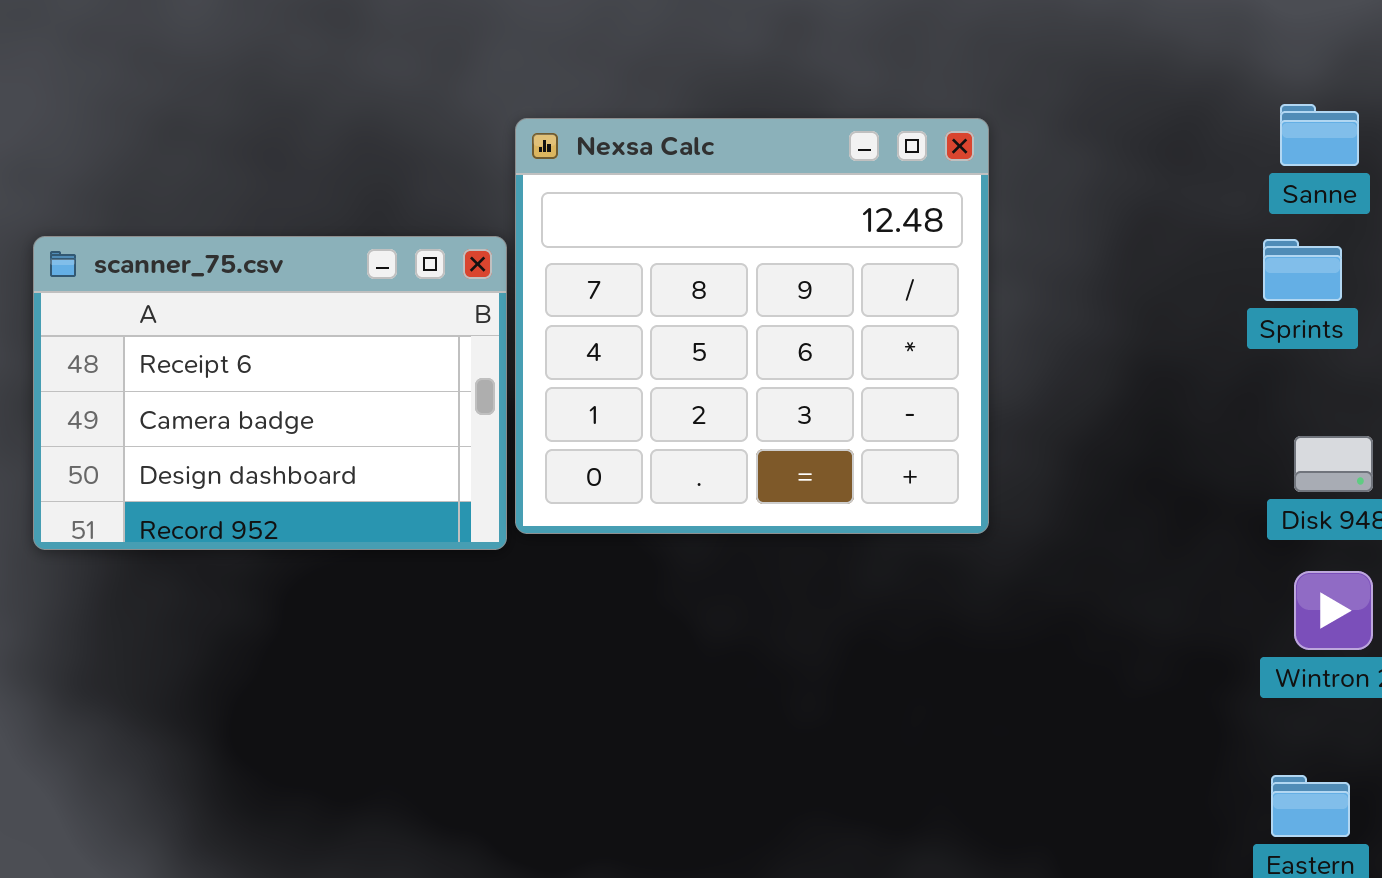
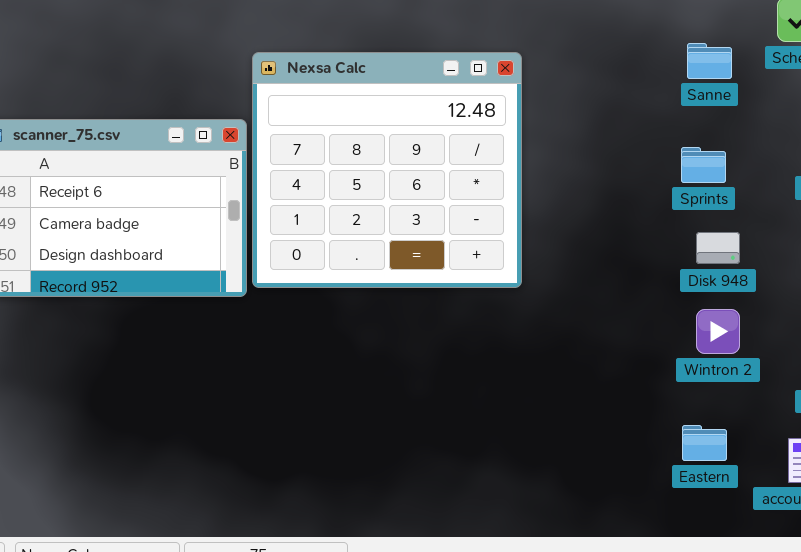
Sprints: [1263,239,1342,301] -> [681,147,726,183], moved

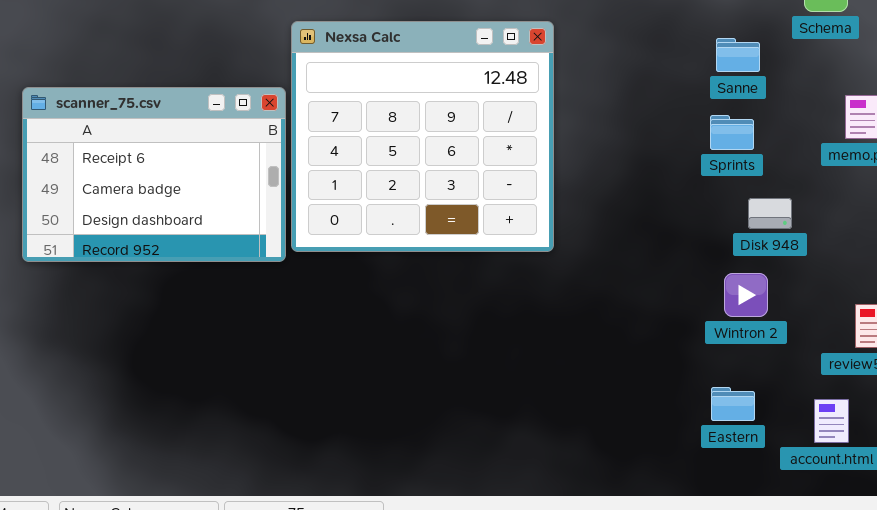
Sanne: [687,43,732,79] -> [716,38,760,72], moved
Disk 948: [696,232,740,264] -> [748,198,792,229], moved

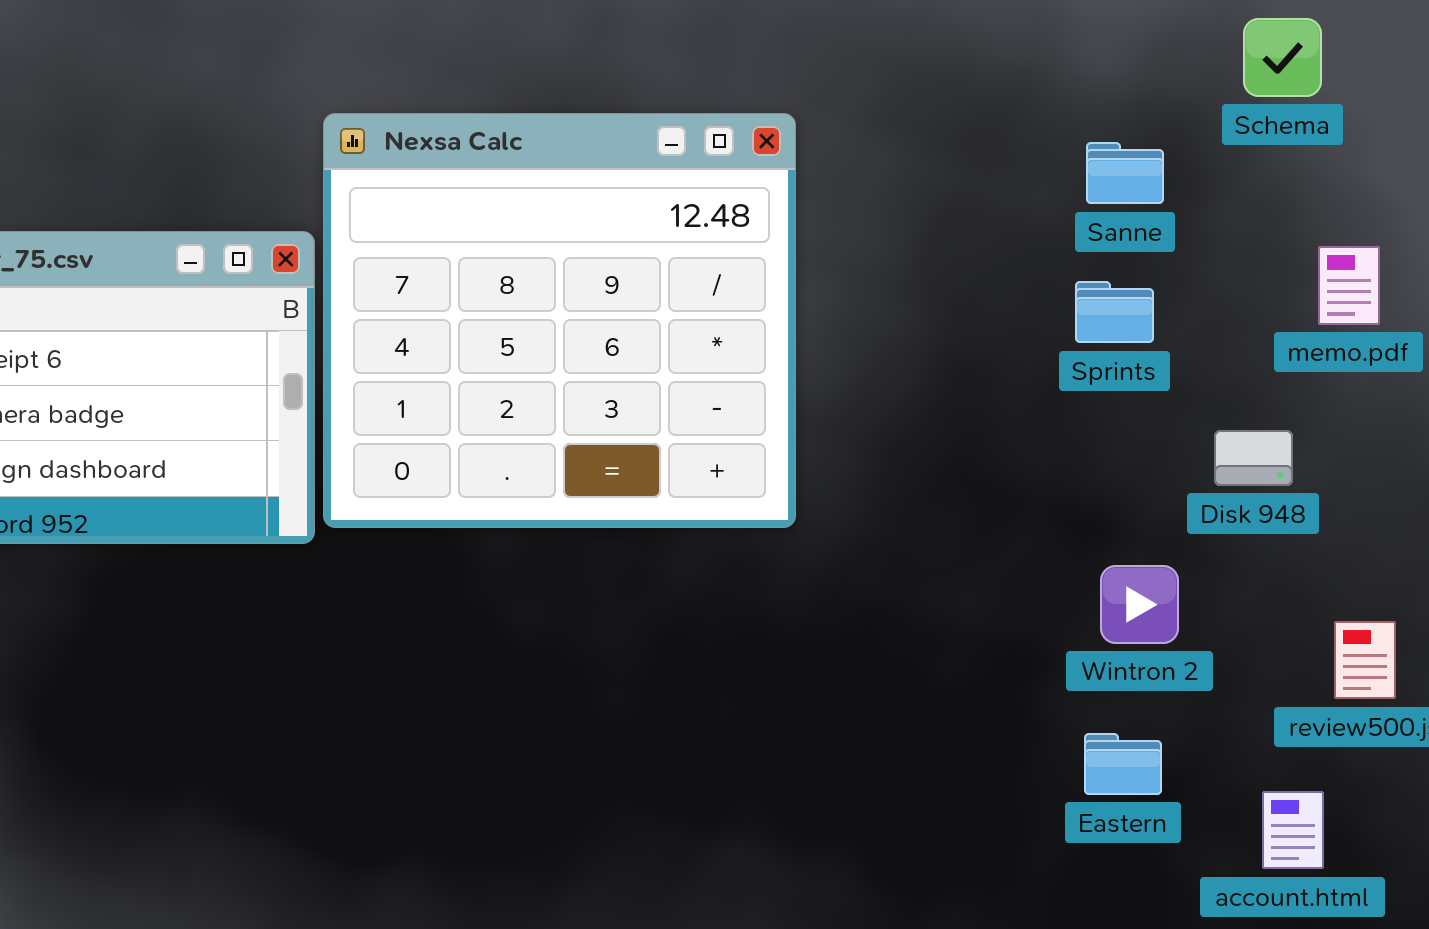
Disk 948: [748,198,792,229] -> [1214,430,1293,486], moved
Eastern: [711,387,755,421] -> [1084,733,1162,795], moved

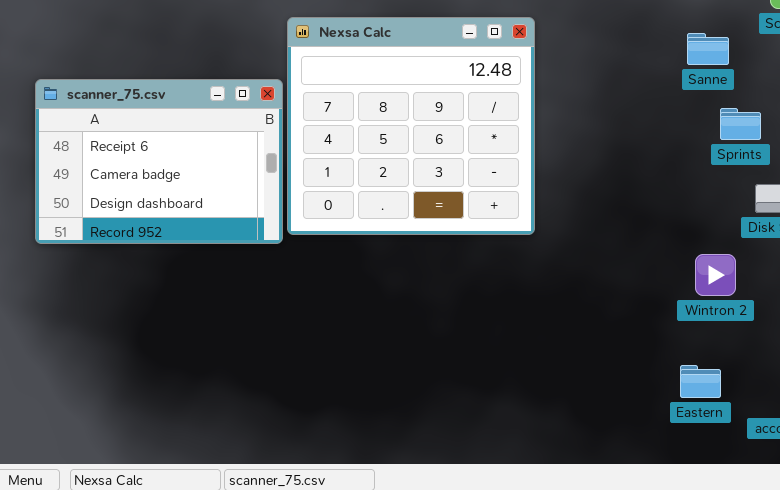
Sprints: [1075,281,1154,343] -> [720,108,761,140], moved
Eastern: [1084,733,1162,795] -> [680,365,721,398], moved

